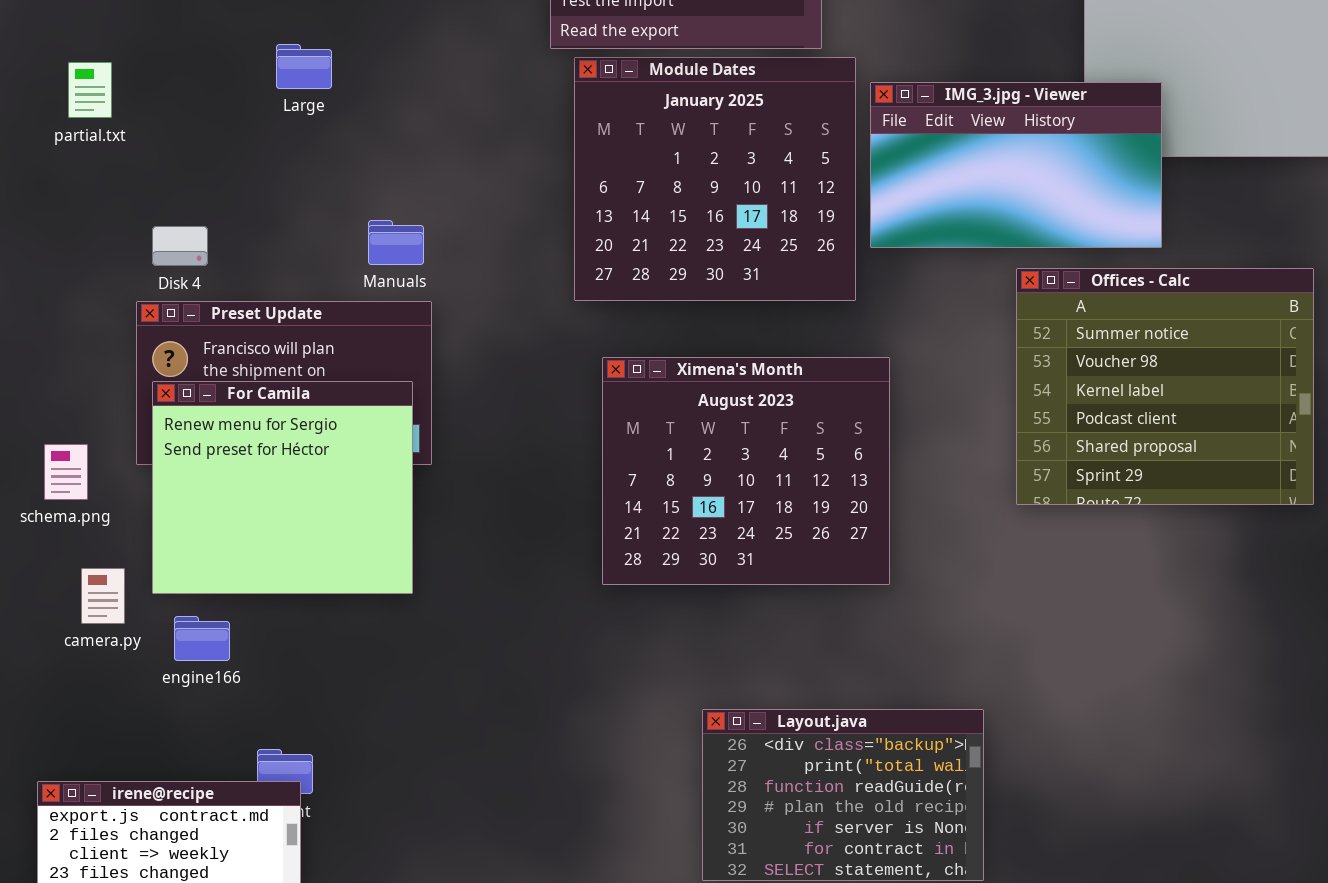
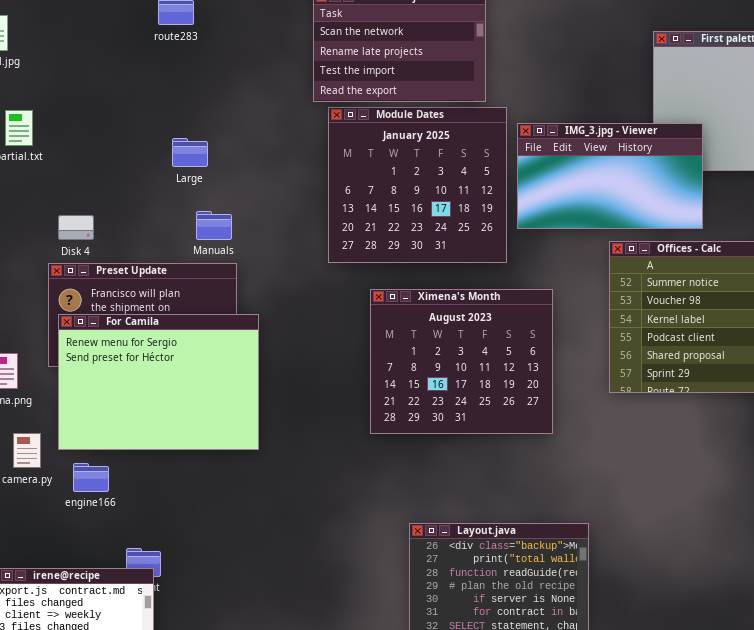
Large: [276,44,332,89] -> [172,138,208,167], moved
Ximena's Month: [602,357,890,585] -> [370,289,553,434], moved
For Camila: [152,381,413,594] -> [58,314,259,450], resized

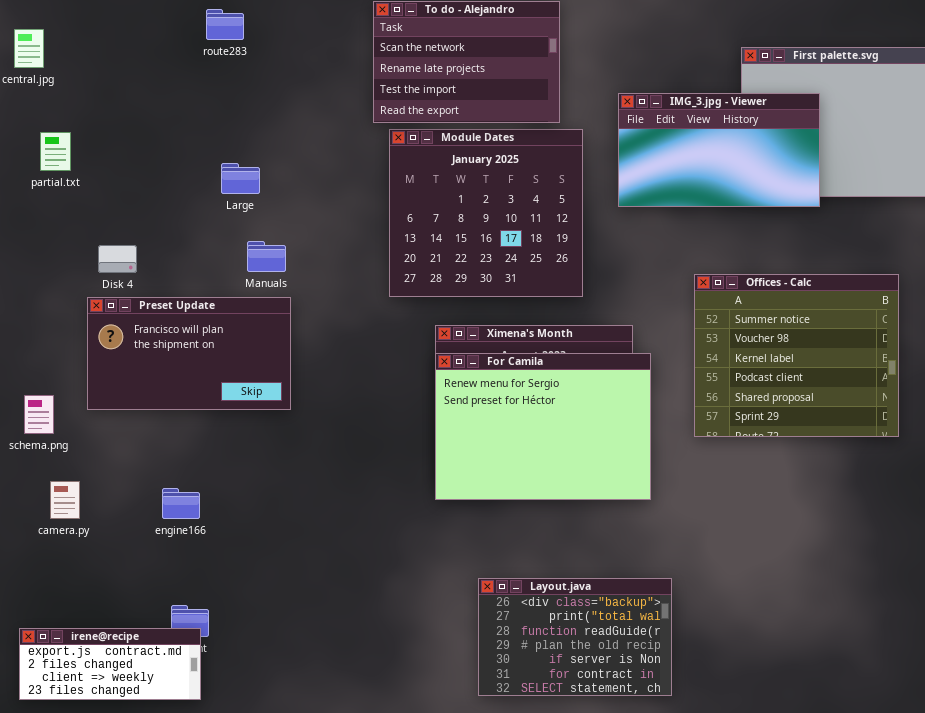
IMG_3.jpg - Viewer: [517,123,703,229] -> [618,93,820,207], moved
For Camila: [58,314,259,450] -> [435,353,651,500], moved
engine166: [73,463,109,492] -> [162,488,200,519], moved

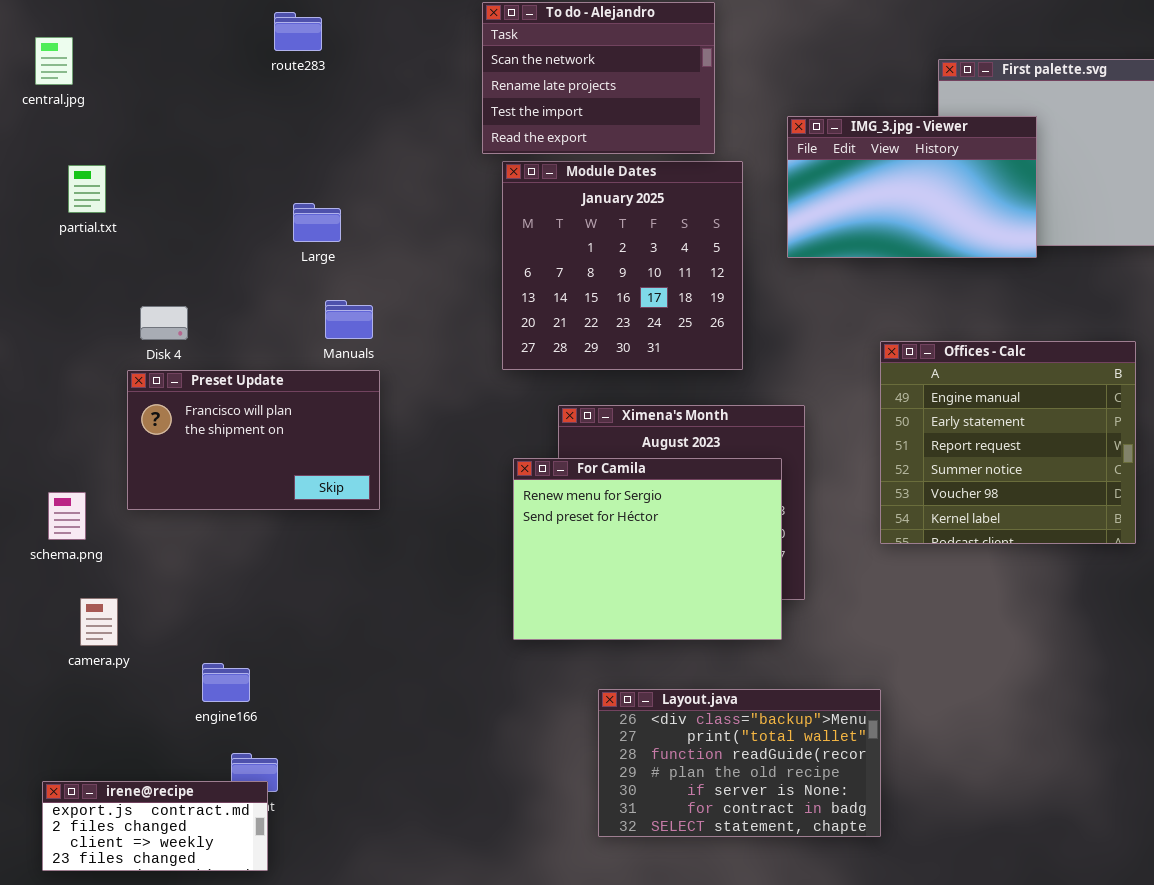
Offices - Calc: [694,274,899,437] -> [880,341,1136,544], scrolled up 3 rows
For Camila: [435,353,651,500] -> [513,458,782,640], moved
engine166: [162,488,200,519] -> [202,663,250,702], moved
Layout.java: [478,578,672,696] -> [598,689,881,837], moved, resized

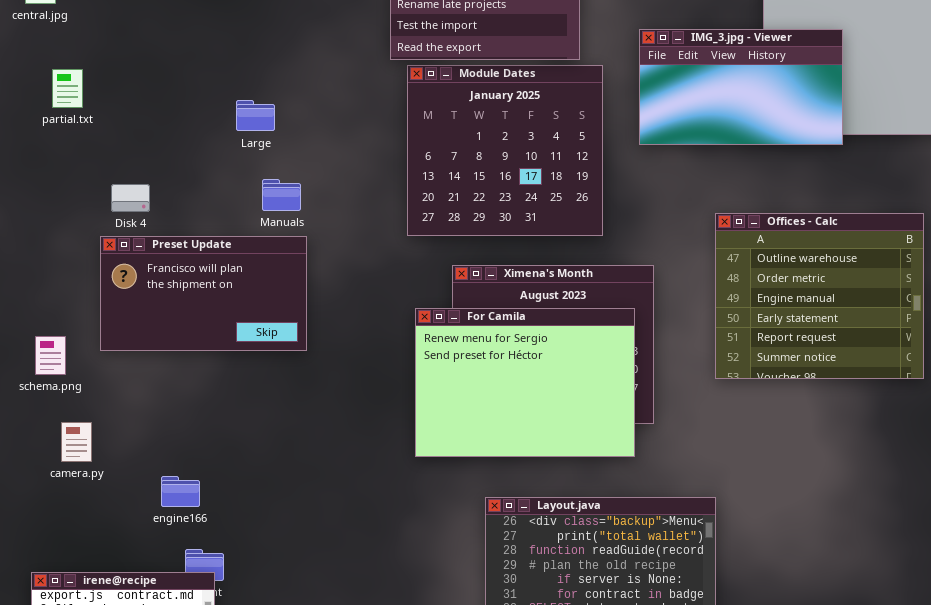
Offices - Calc: [880,341,1136,544] -> [715,213,924,379], scrolled up 2 rows

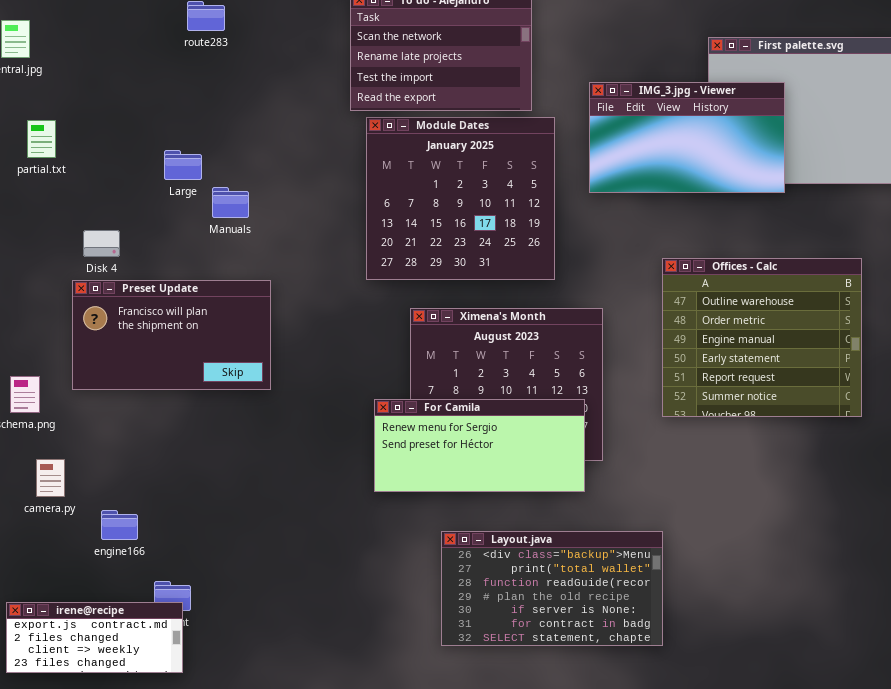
Large: [236,100,275,131] -> [164,150,202,180], moved
Manuals: [262,179,301,211] -> [212,187,249,218], moved
For Camila: [415,308,635,457] -> [374,399,585,492], resized
engine166: [161,476,200,507] -> [101,510,138,540], moved

